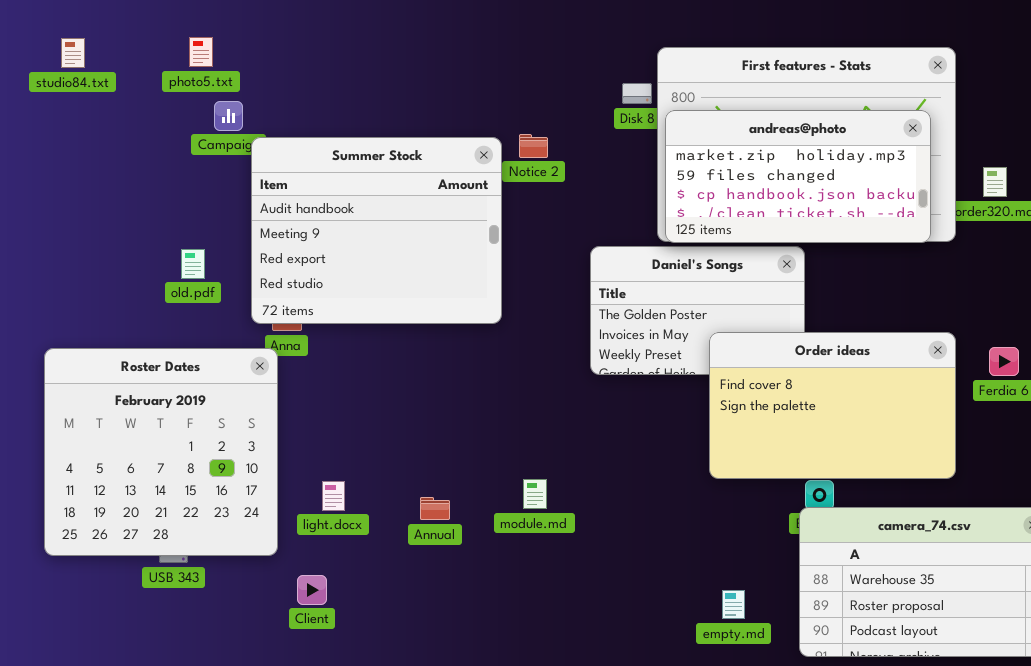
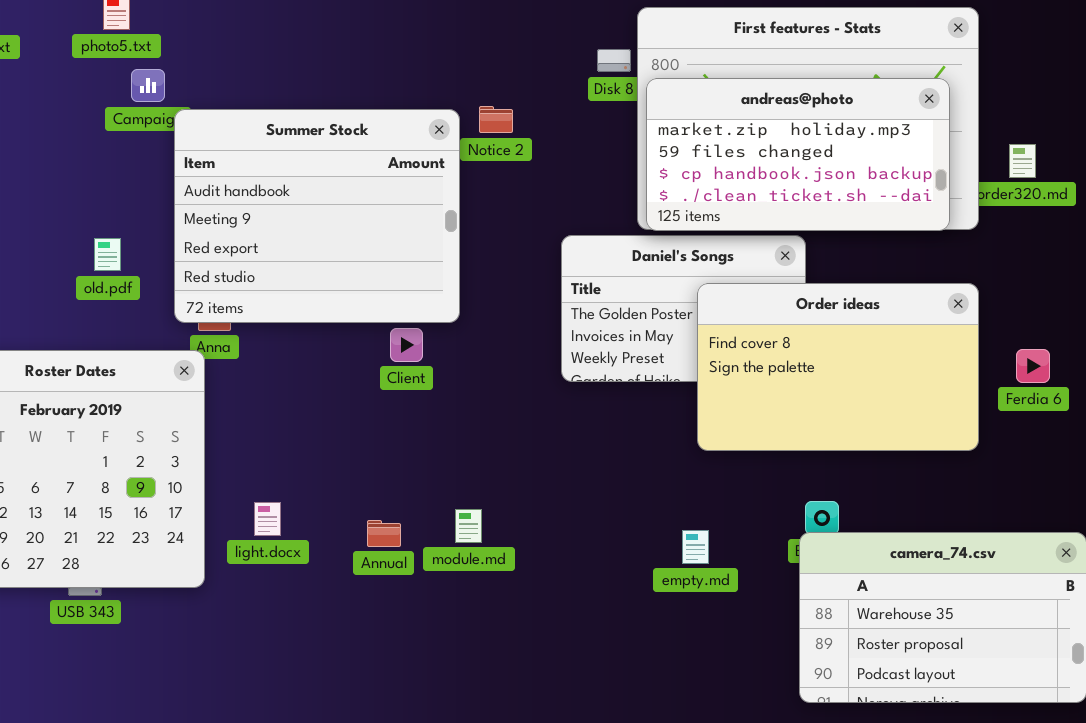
Order ideas: [709,332,956,479] -> [697,283,979,451], moved
module.md: [523,479,547,509] -> [455,509,482,543], moved
Client: [297,575,327,605] -> [390,328,423,362], moved
empty.md: [722,590,745,619] -> [682,530,709,564], moved

